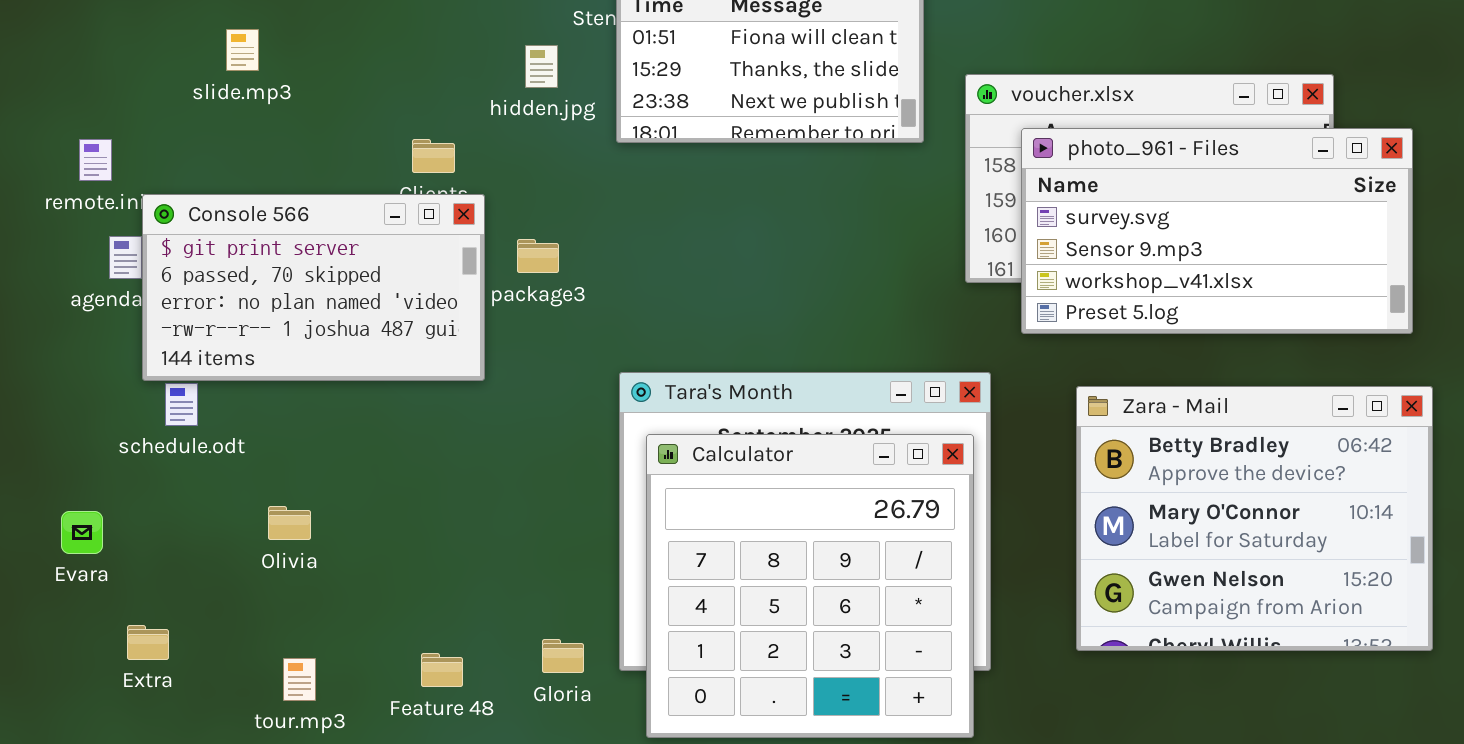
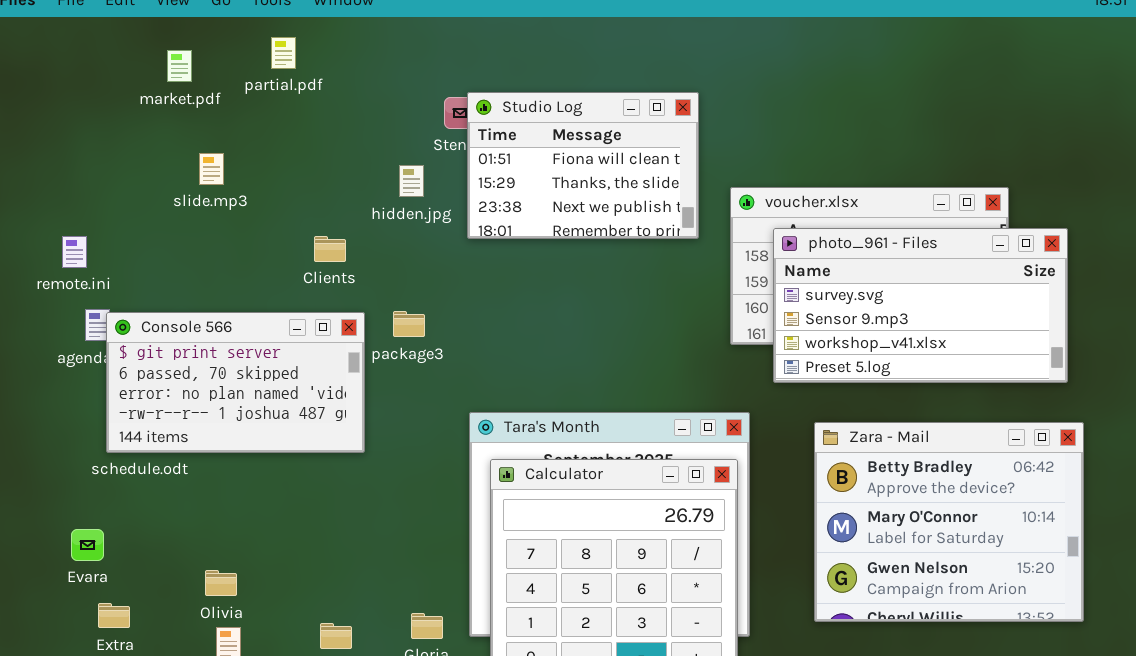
slide.mp3: [226,29,259,71] -> [199,153,224,185], moved
Console 566: [142,194,485,381] -> [106,312,365,453], moved
Olivia: [268,506,311,540] -> [205,570,237,596], moved
Evara: [61,511,103,554] -> [71,529,104,561], moved

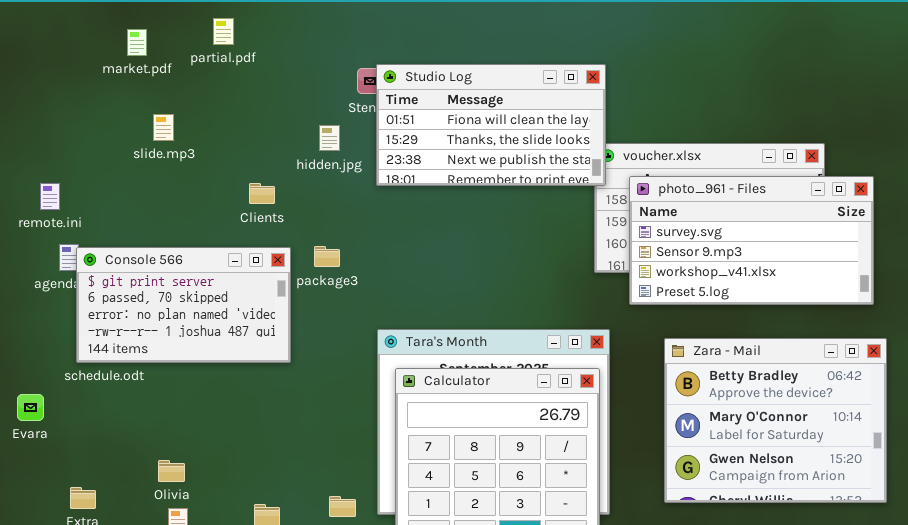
Studio Log: [467,92,699,239] -> [376,64,606,186], resized
Evara: [71,529,104,561] -> [17,394,44,421], moved

